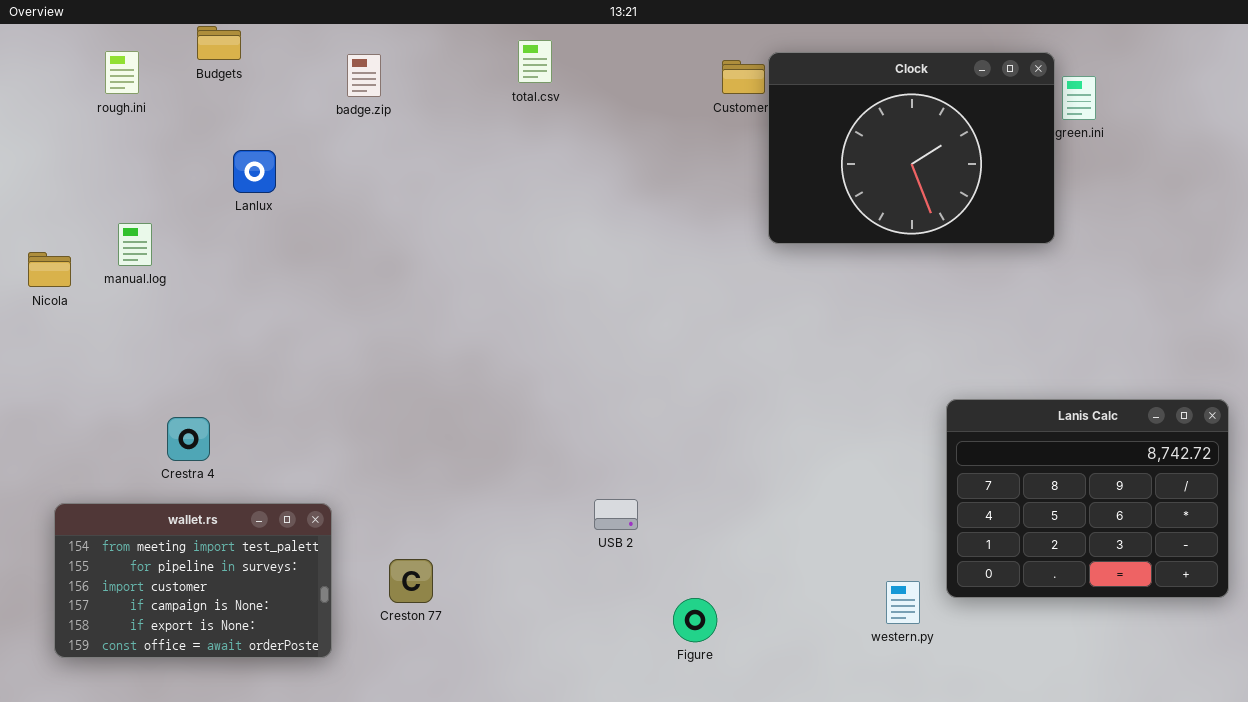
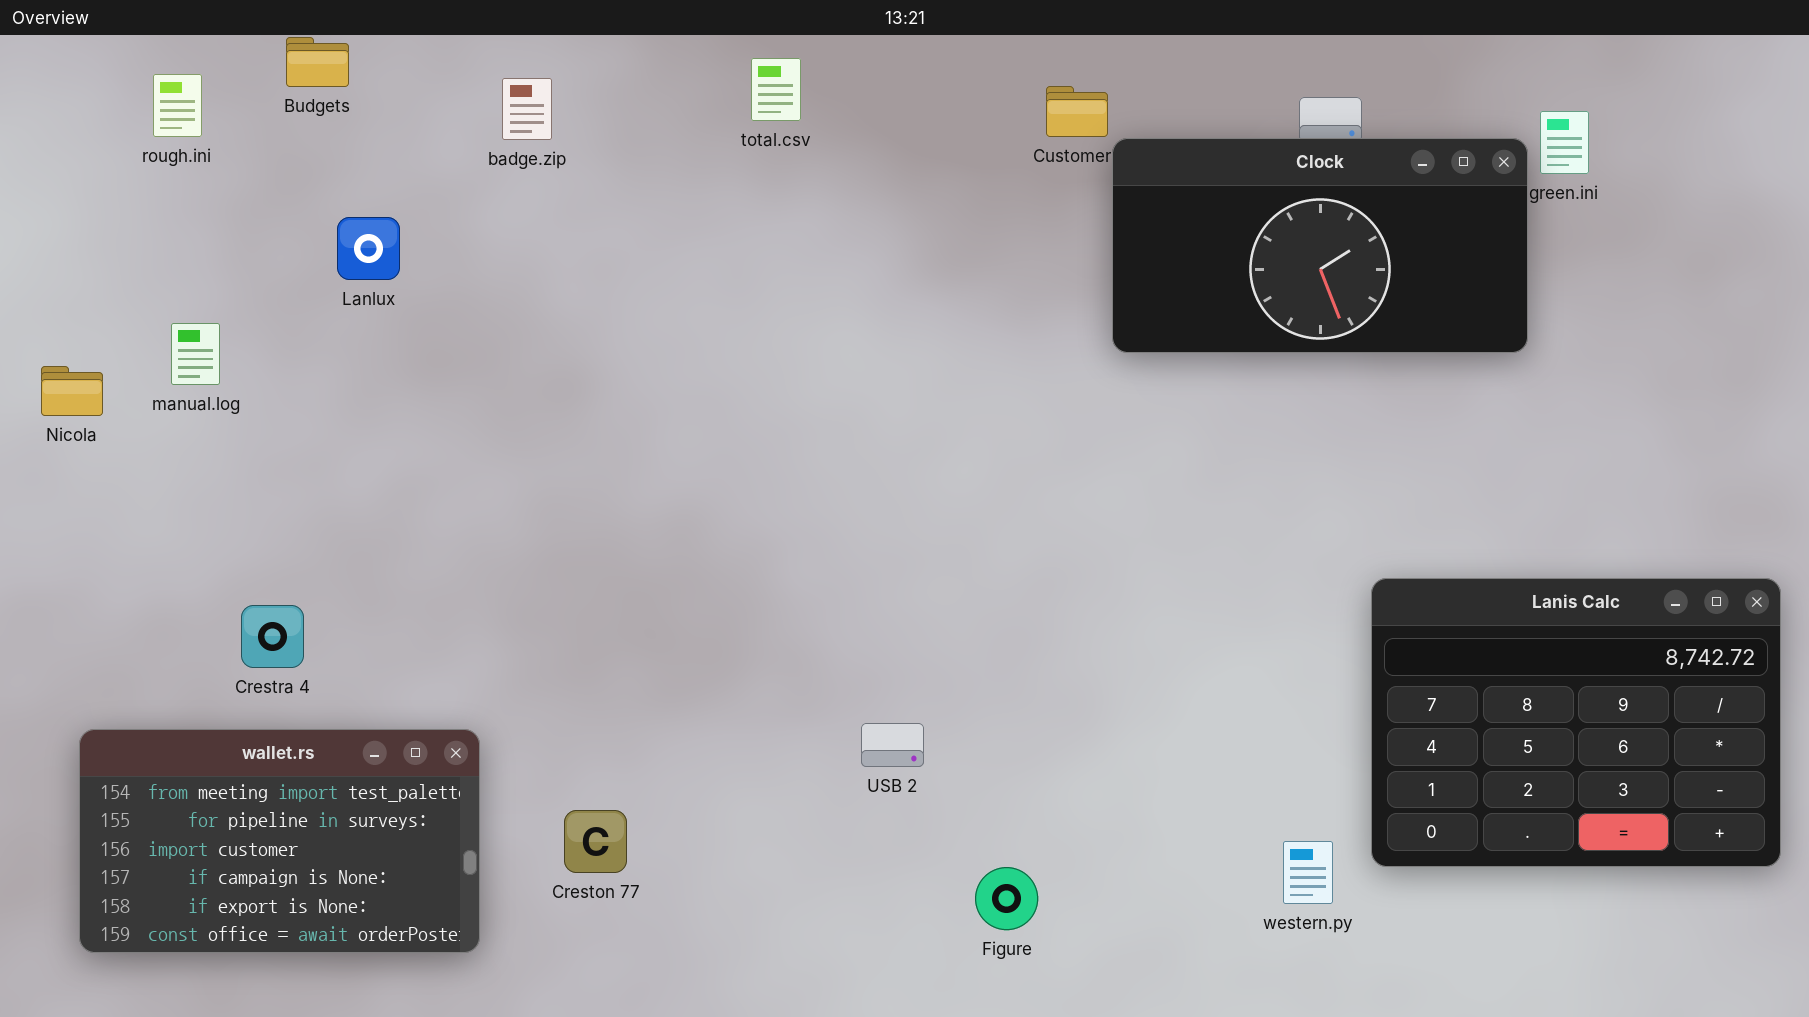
Clock: [768,52,1055,244] -> [1112,138,1528,353], resized

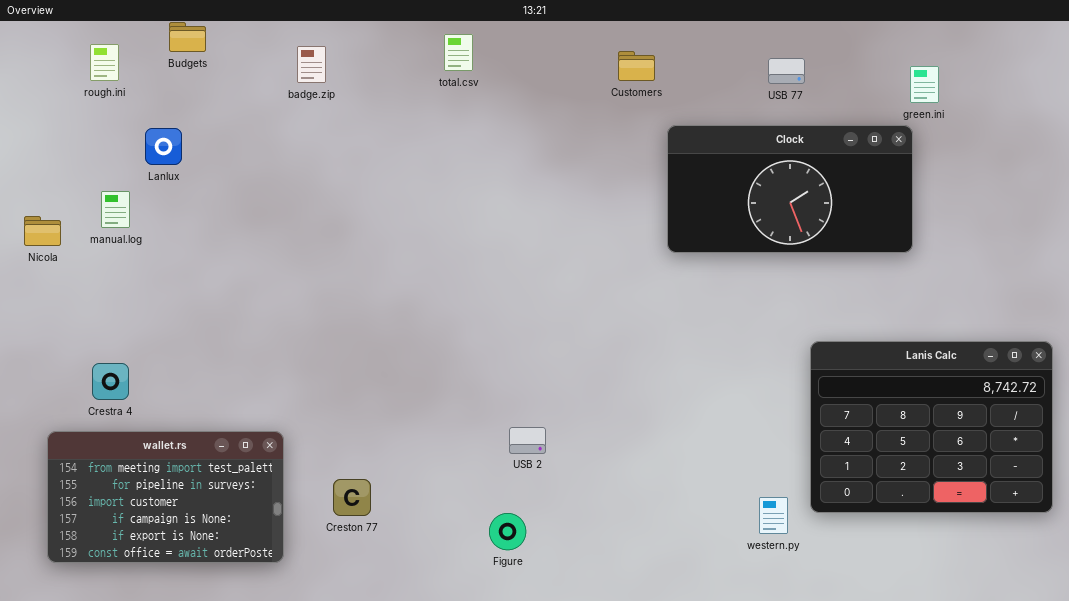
Clock: [1112,138,1528,353] -> [667,125,913,253], moved
Lanlux: [337,217,400,280] -> [145,128,182,165], moved
Crestra 4: [241,605,304,668] -> [92,363,129,400], moved
Figure: [975,867,1038,930] -> [489,513,526,550], moved

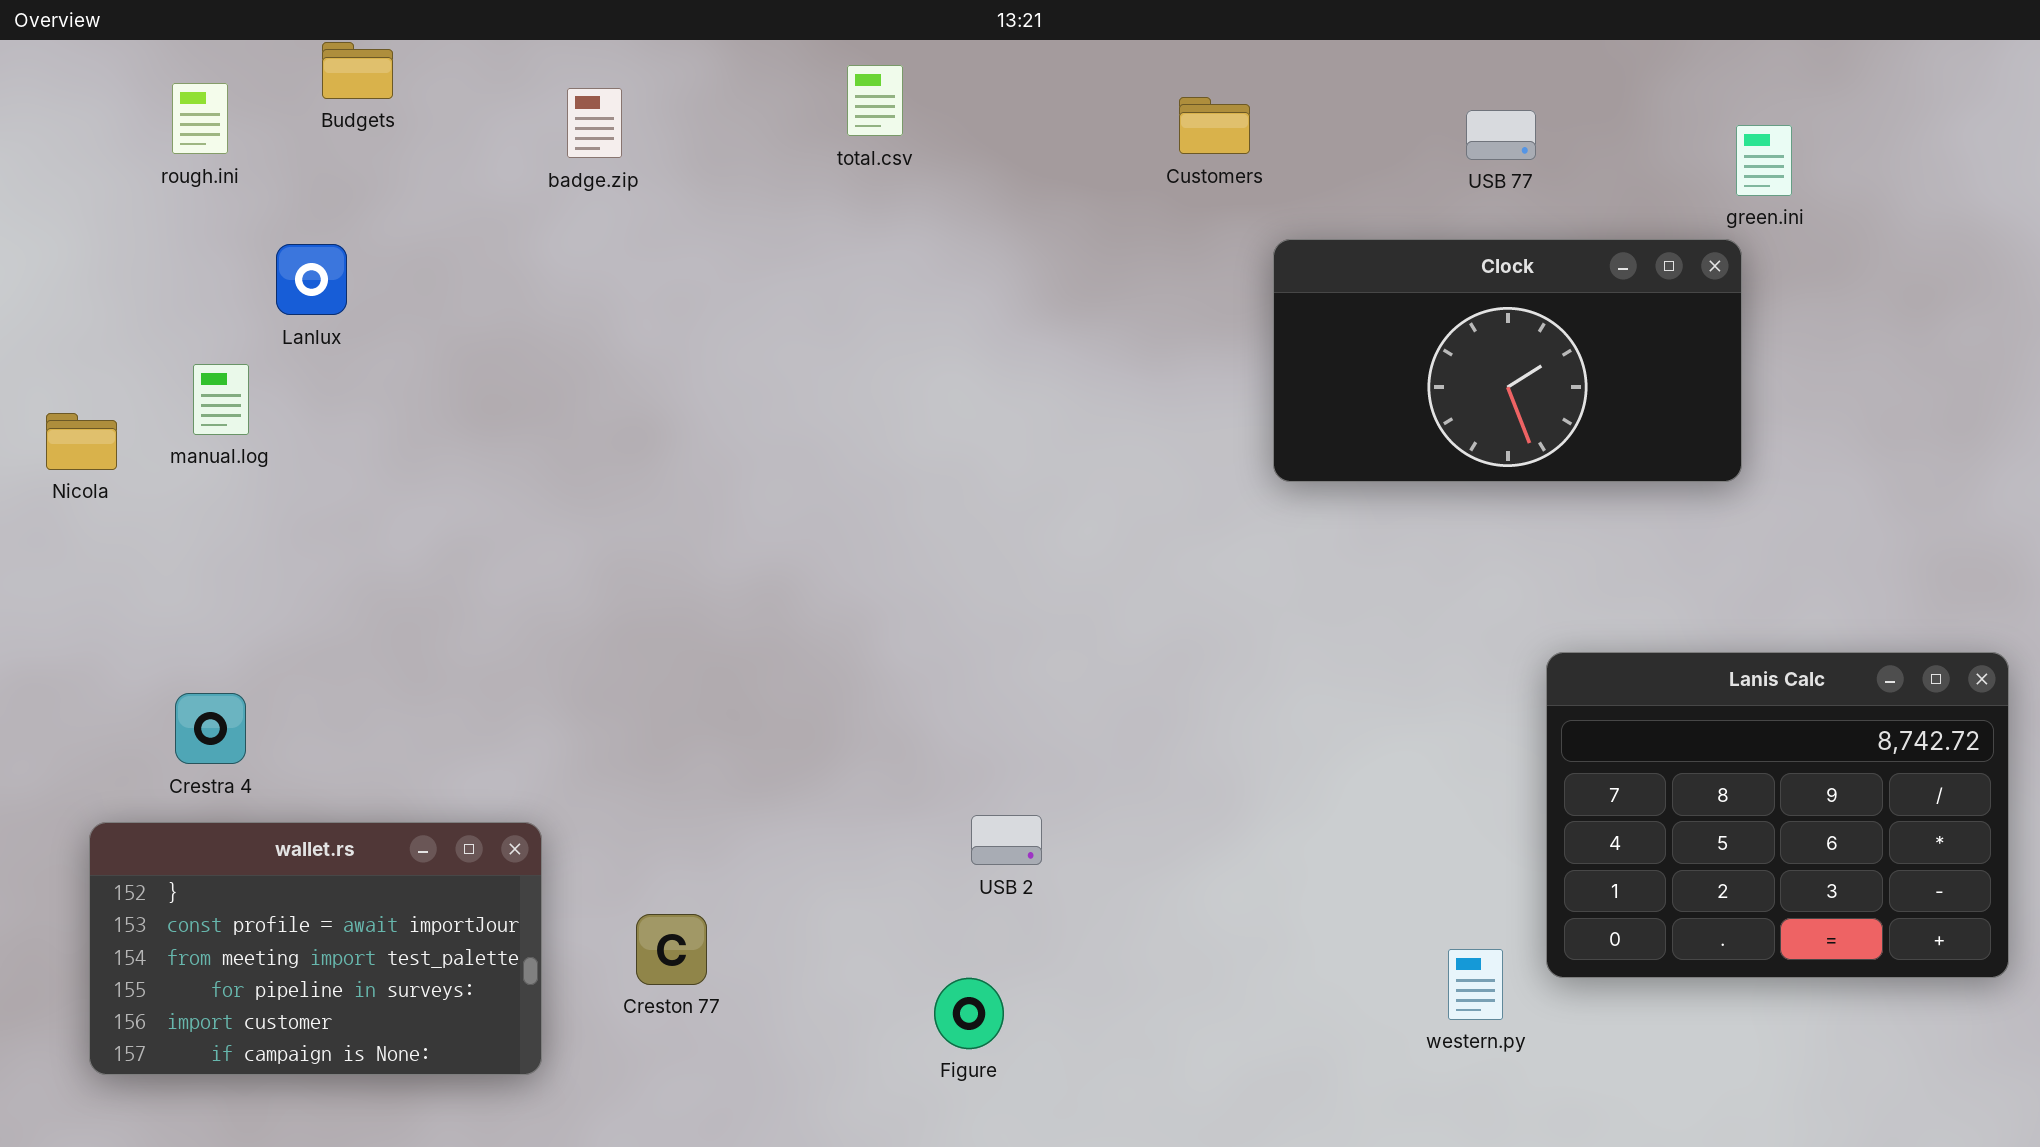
wallet.rs: [47,431,284,563] -> [89,822,542,1075], scrolled up 2 rows

